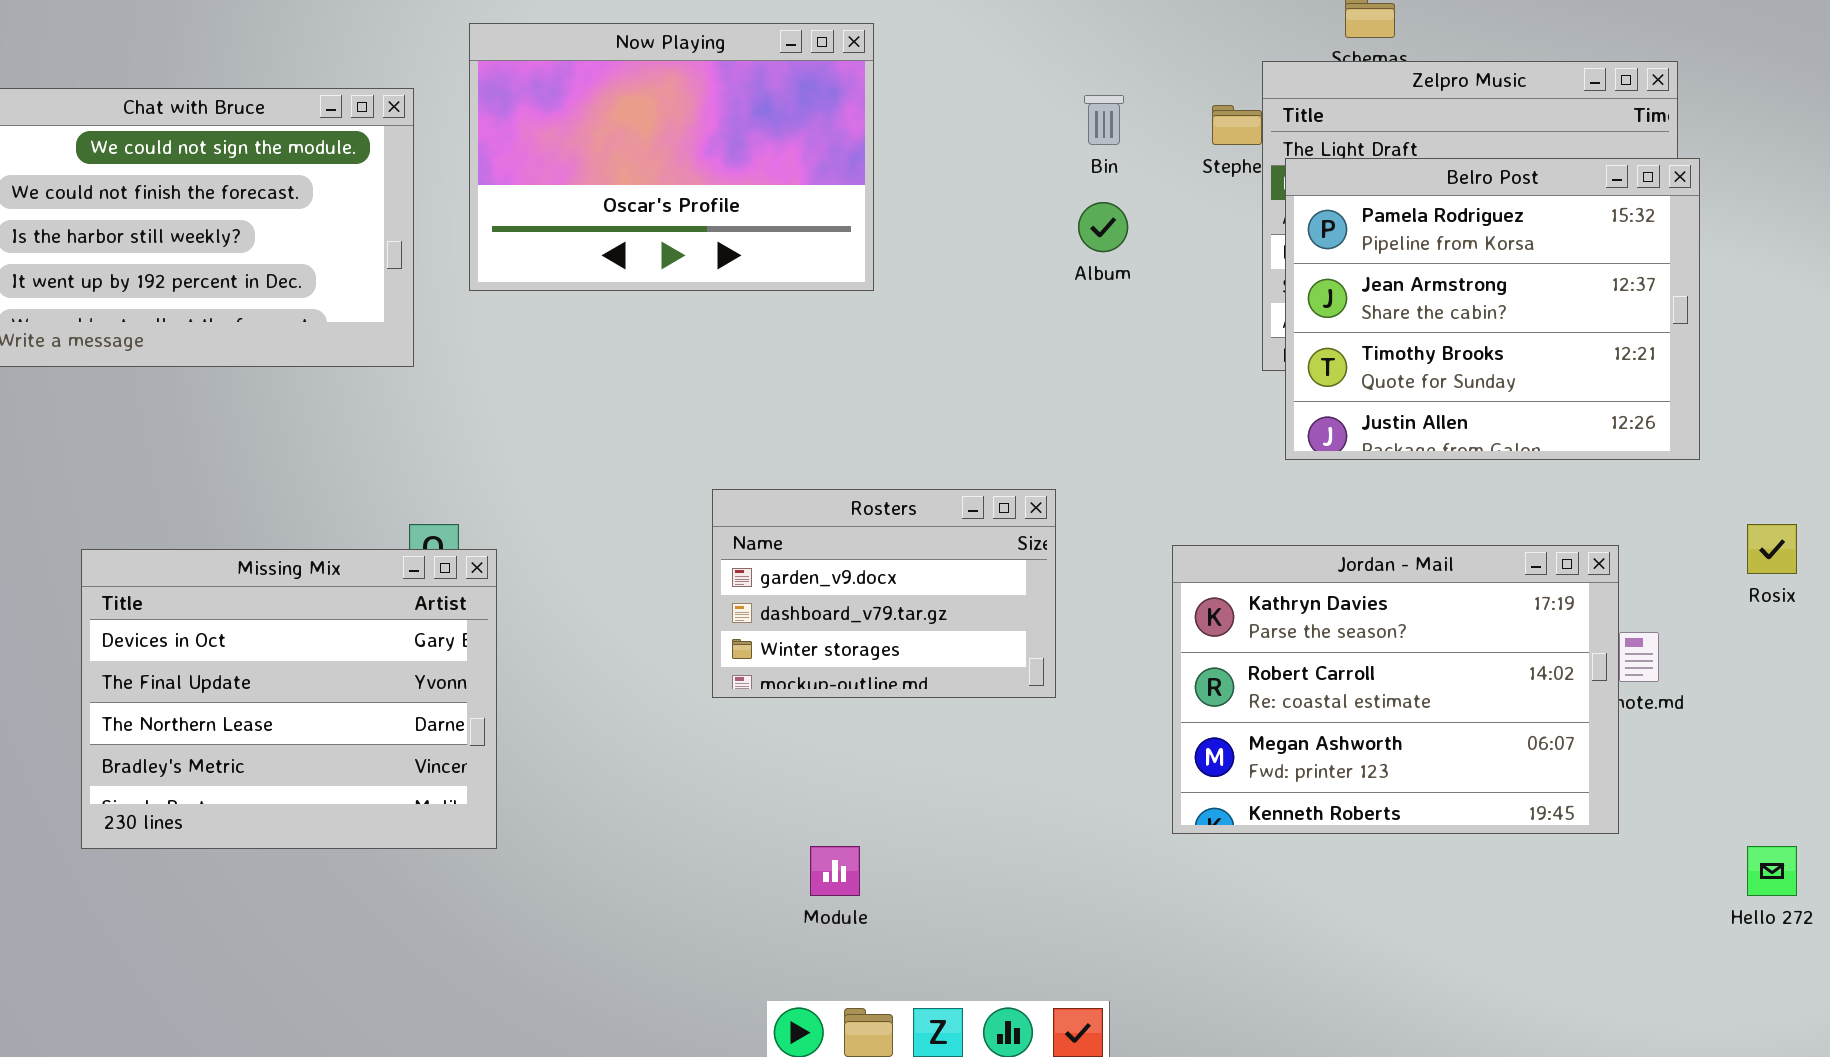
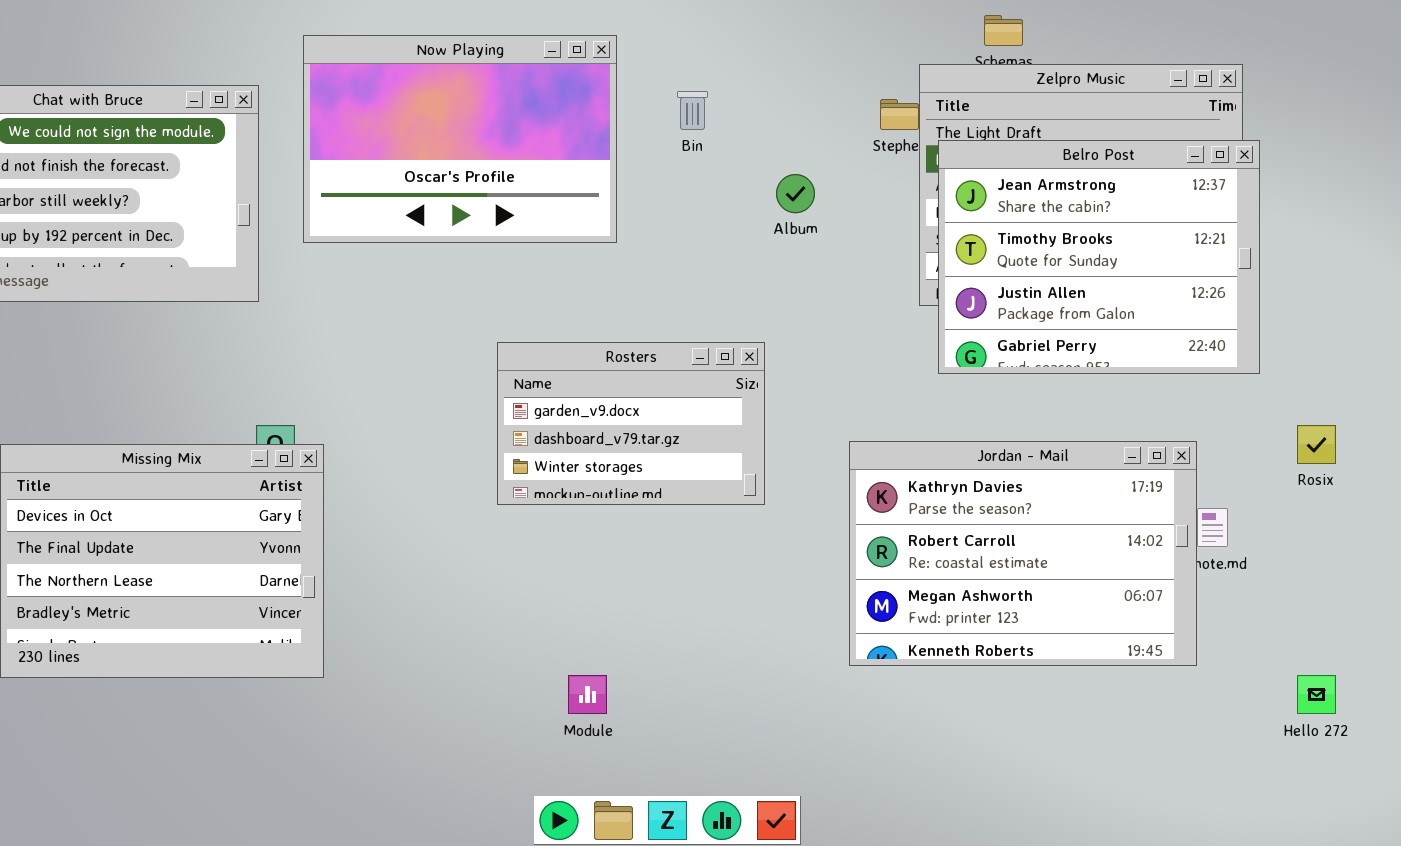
Bin: [1084,95,1124,145] -> [677,91,708,130], moved
Belro Post: [1285,158,1700,460] -> [938,140,1260,374], scrolled down 1 row
Rosters: [712,489,1056,698] -> [497,342,765,505], moved

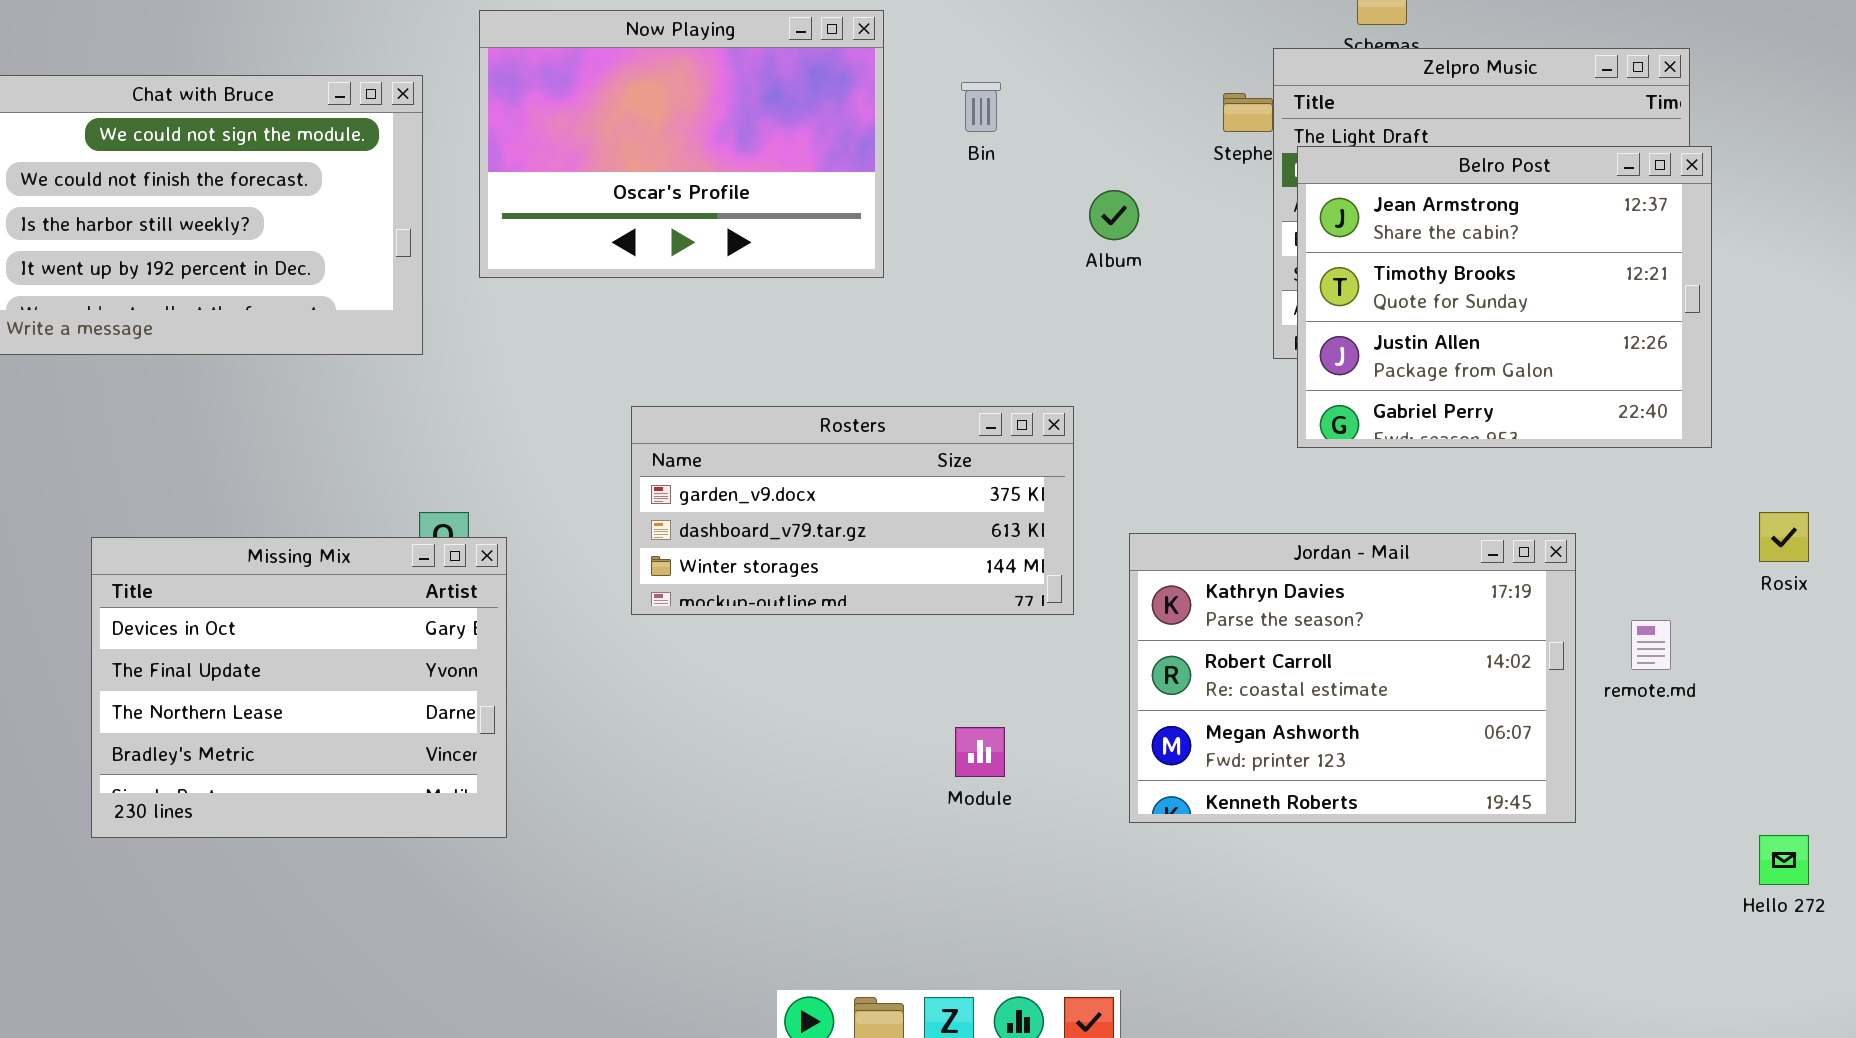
Rosters: [497,342,765,505] -> [631,406,1074,615], resized
Jordan - Mail: [849,441,1197,666] -> [1129,533,1576,823], moved
Module: [568,675,607,714] -> [955,727,1005,777], moved

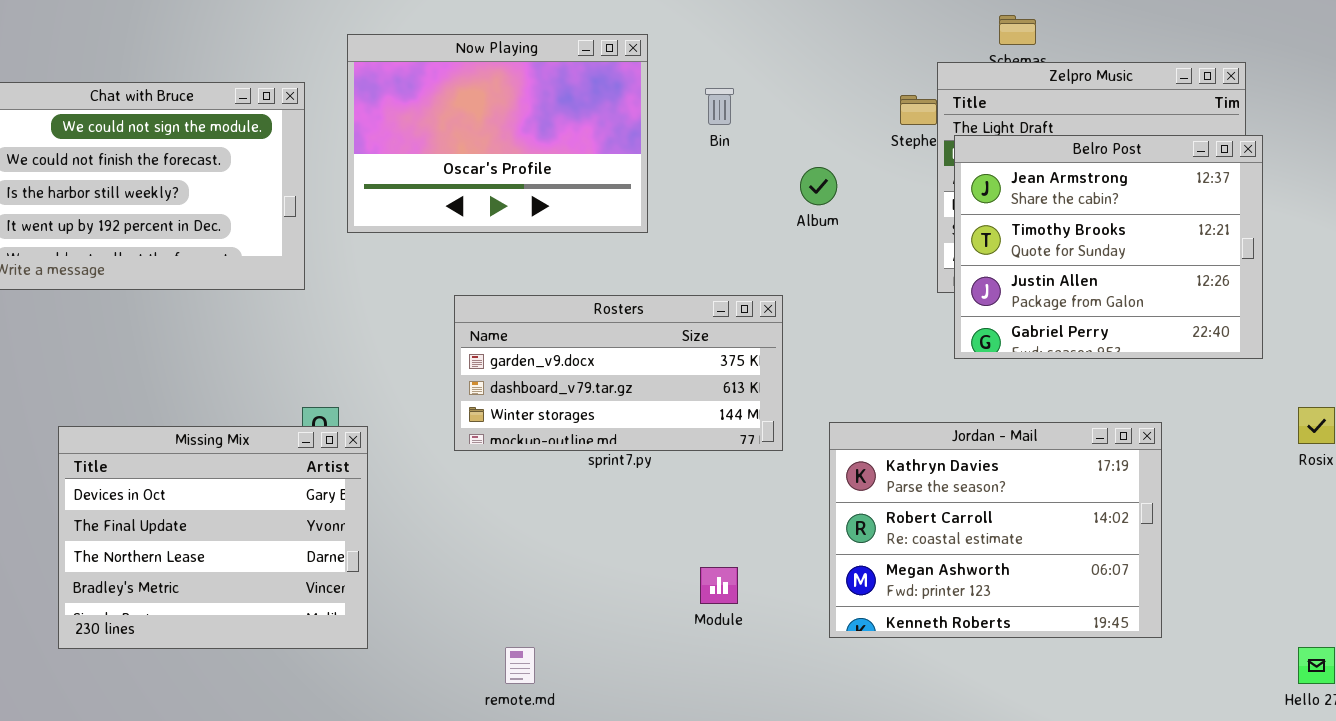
Rosters: [631,406,1074,615] -> [454,295,783,451], moved
remote.md: [1631,620,1671,670] -> [505,647,535,684], moved

